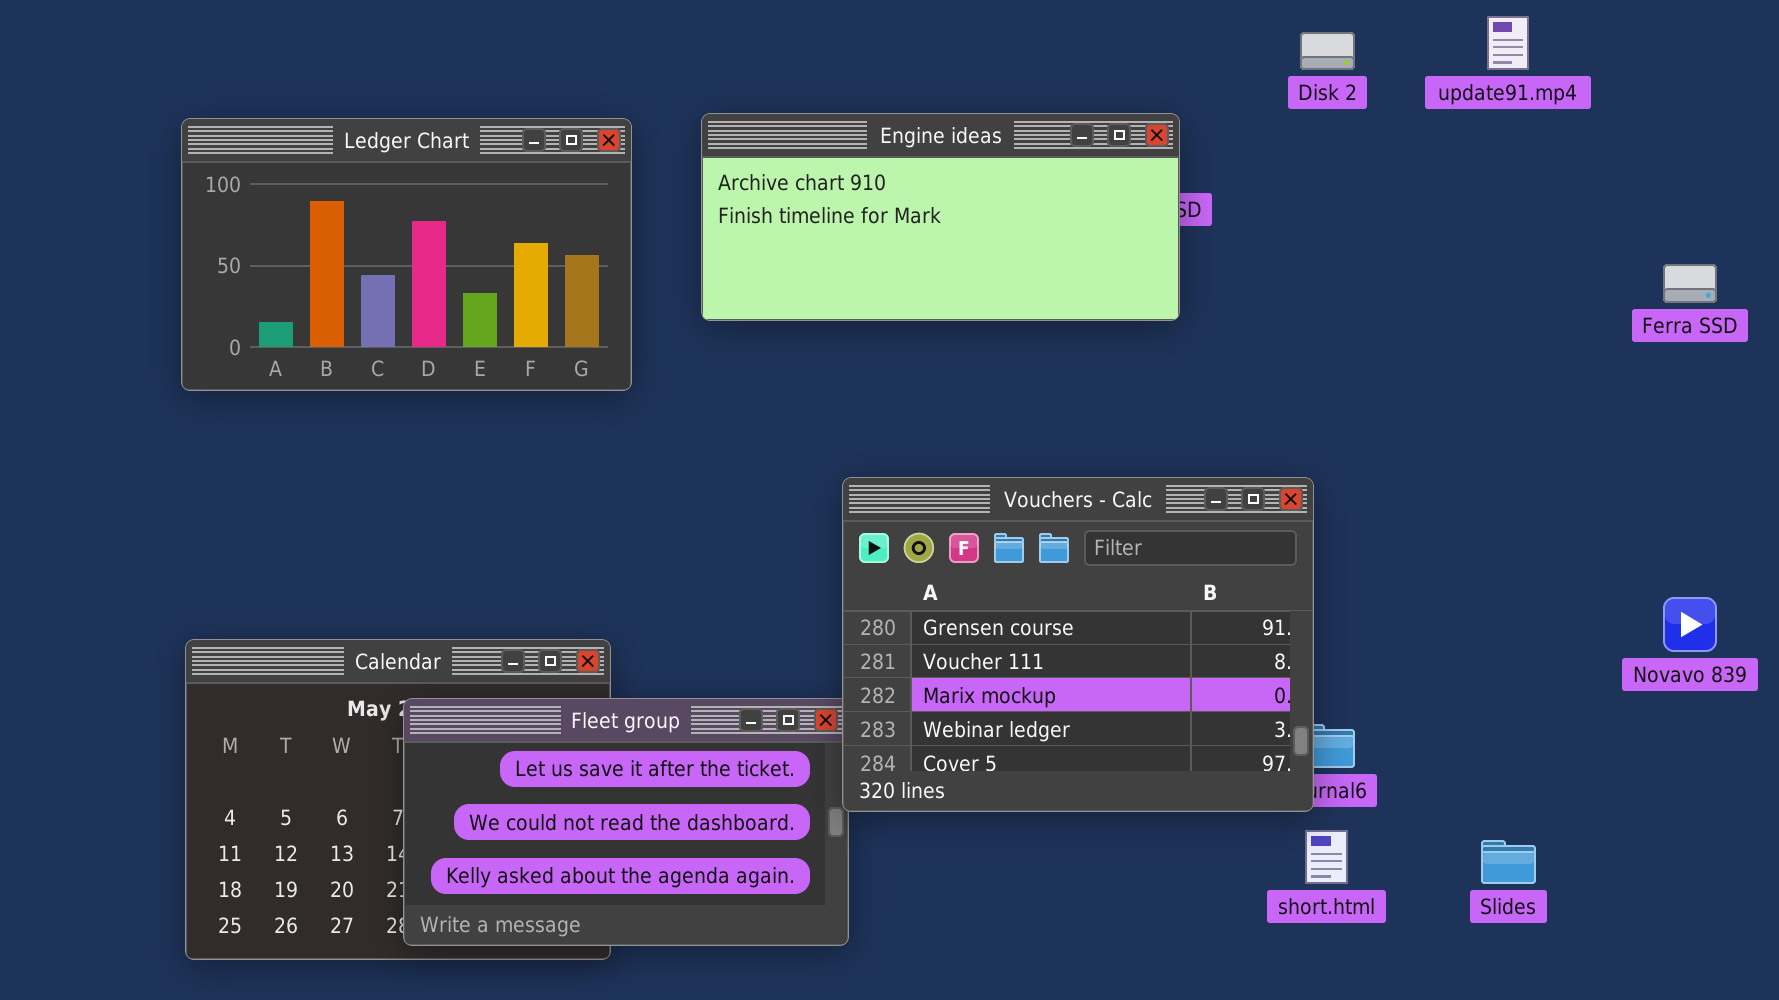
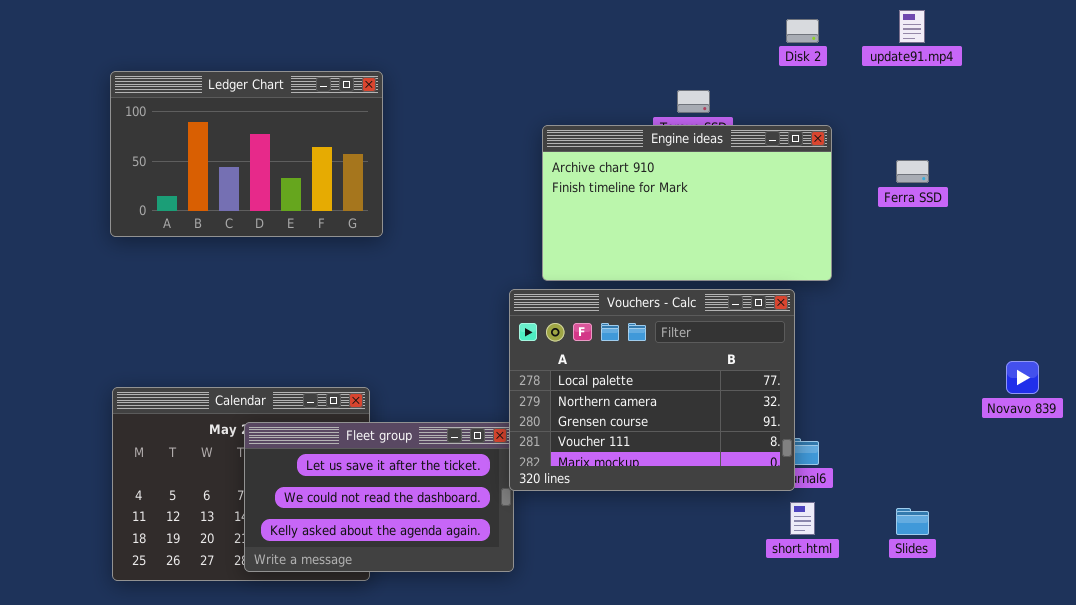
Engine ideas: [701,113,1180,321] -> [542,125,832,281], moved, resized
Ferra SSD: [1663,264,1717,303] -> [896,160,929,183], moved
Vouchers - Calc: [842,477,1314,812] -> [509,289,795,491], scrolled up 2 rows

